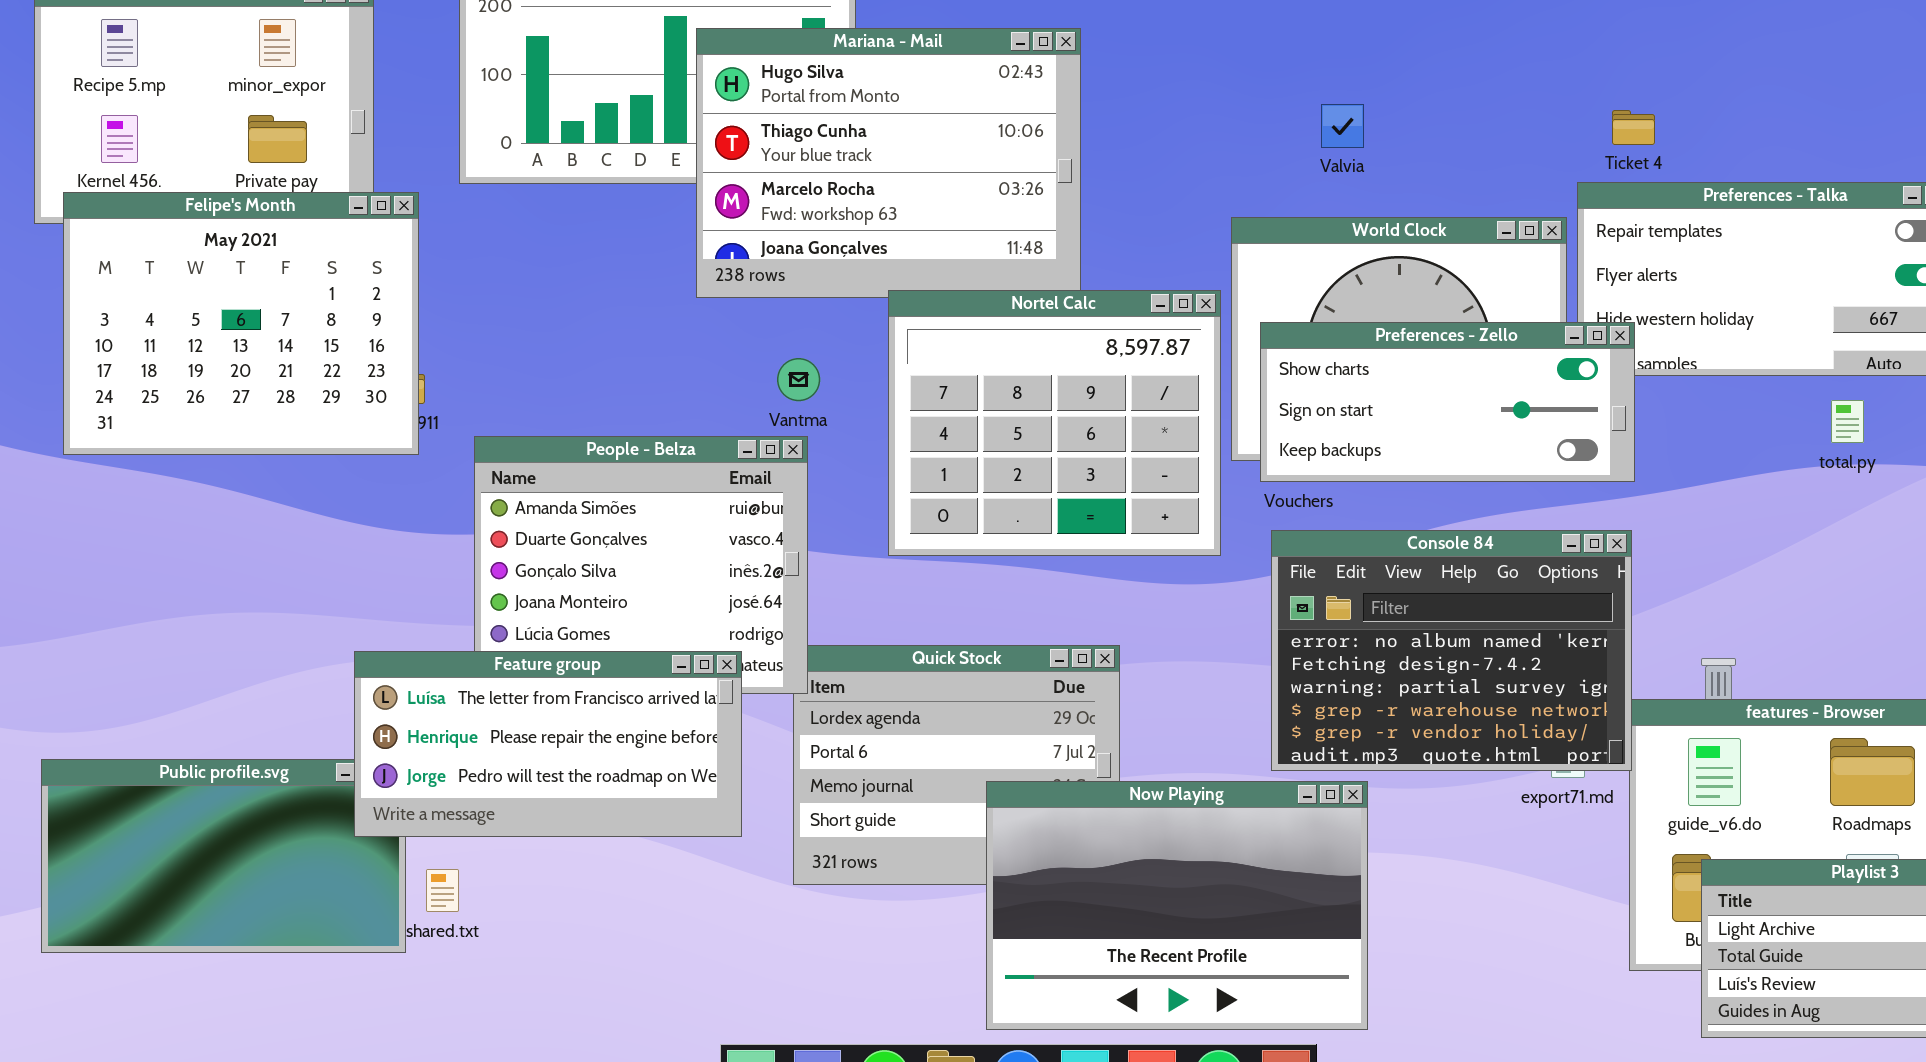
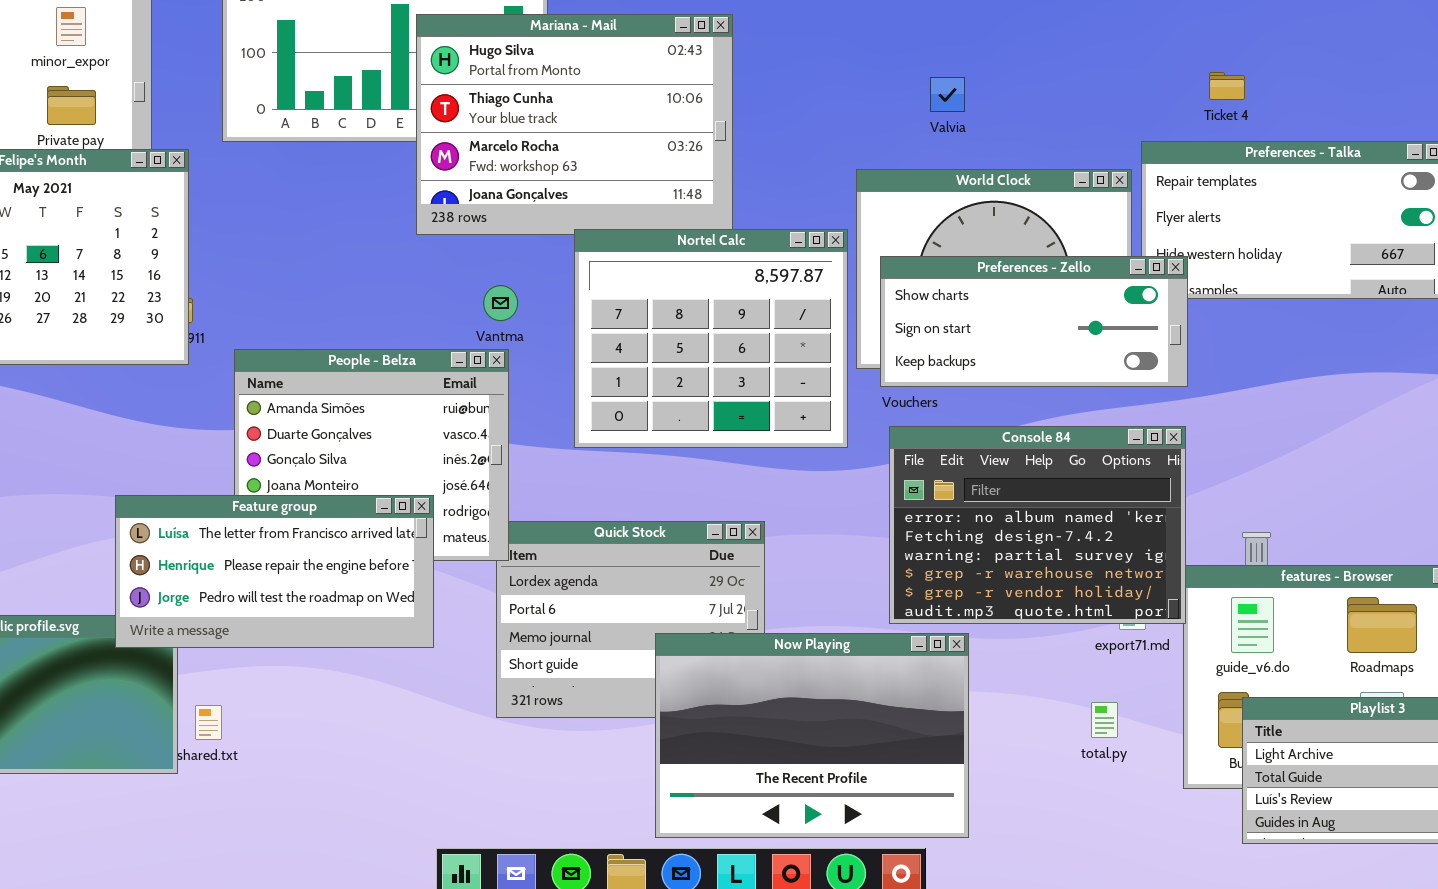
Ticket 4: [1612,110,1655,145] -> [1209,72,1245,100], moved
total.py: [1831,400,1864,443] -> [1091,702,1118,738], moved
Feature group: [354,651,742,837] -> [115,495,434,648], moved

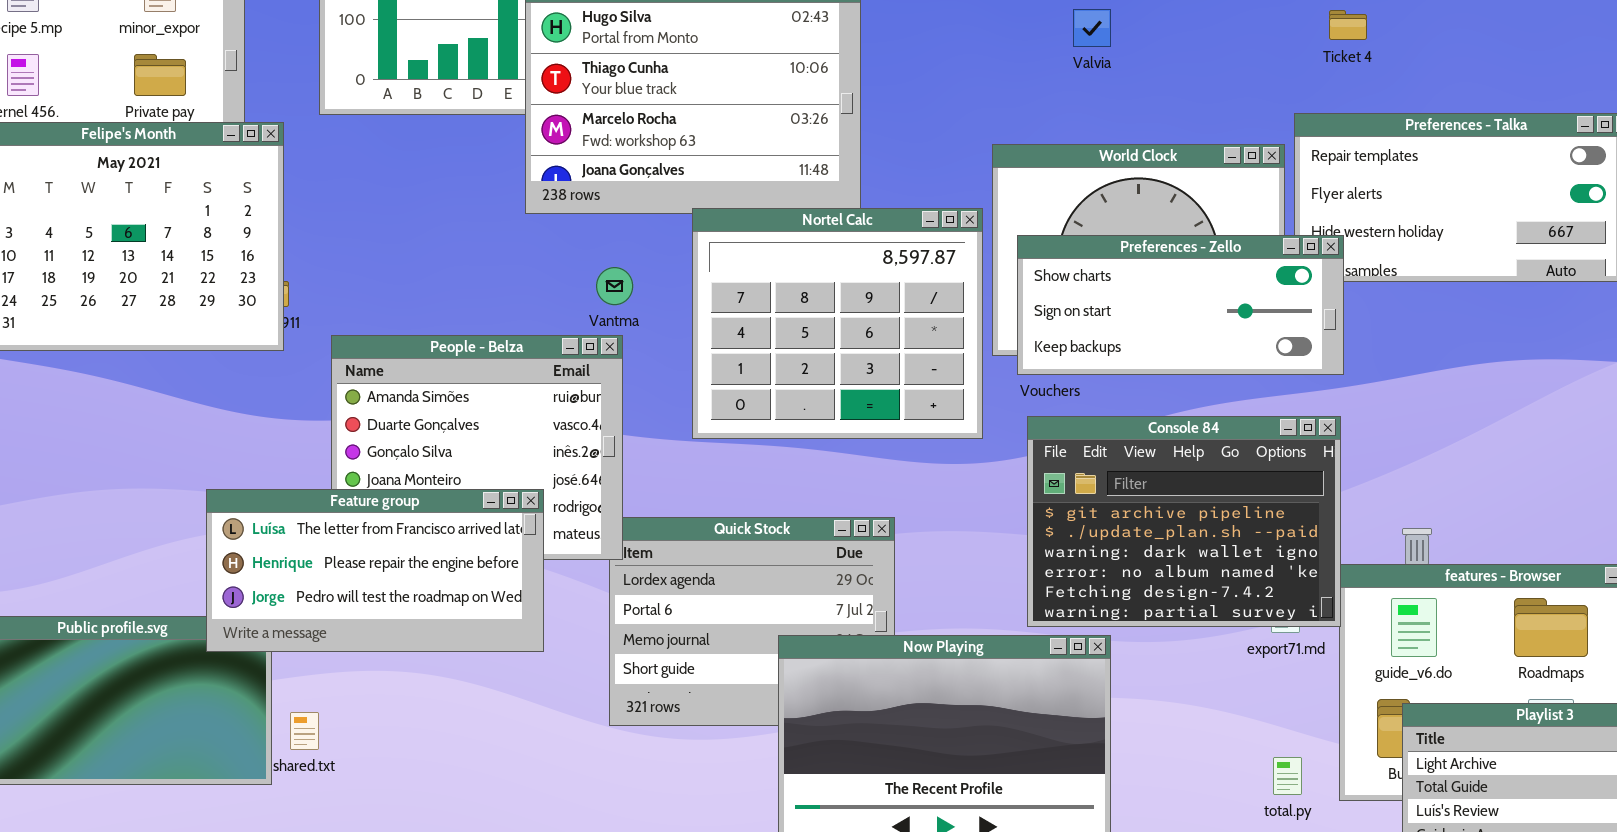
Ticket 4: [1209,72,1245,100] -> [1329,10,1367,40], moved
Valvia: [930,77,965,112] -> [1073,9,1111,47], moved
Console 84: [889,426,1186,624] -> [1027,416,1341,627], scrolled up 3 rows
total.py: [1091,702,1118,738] -> [1273,757,1302,795], moved

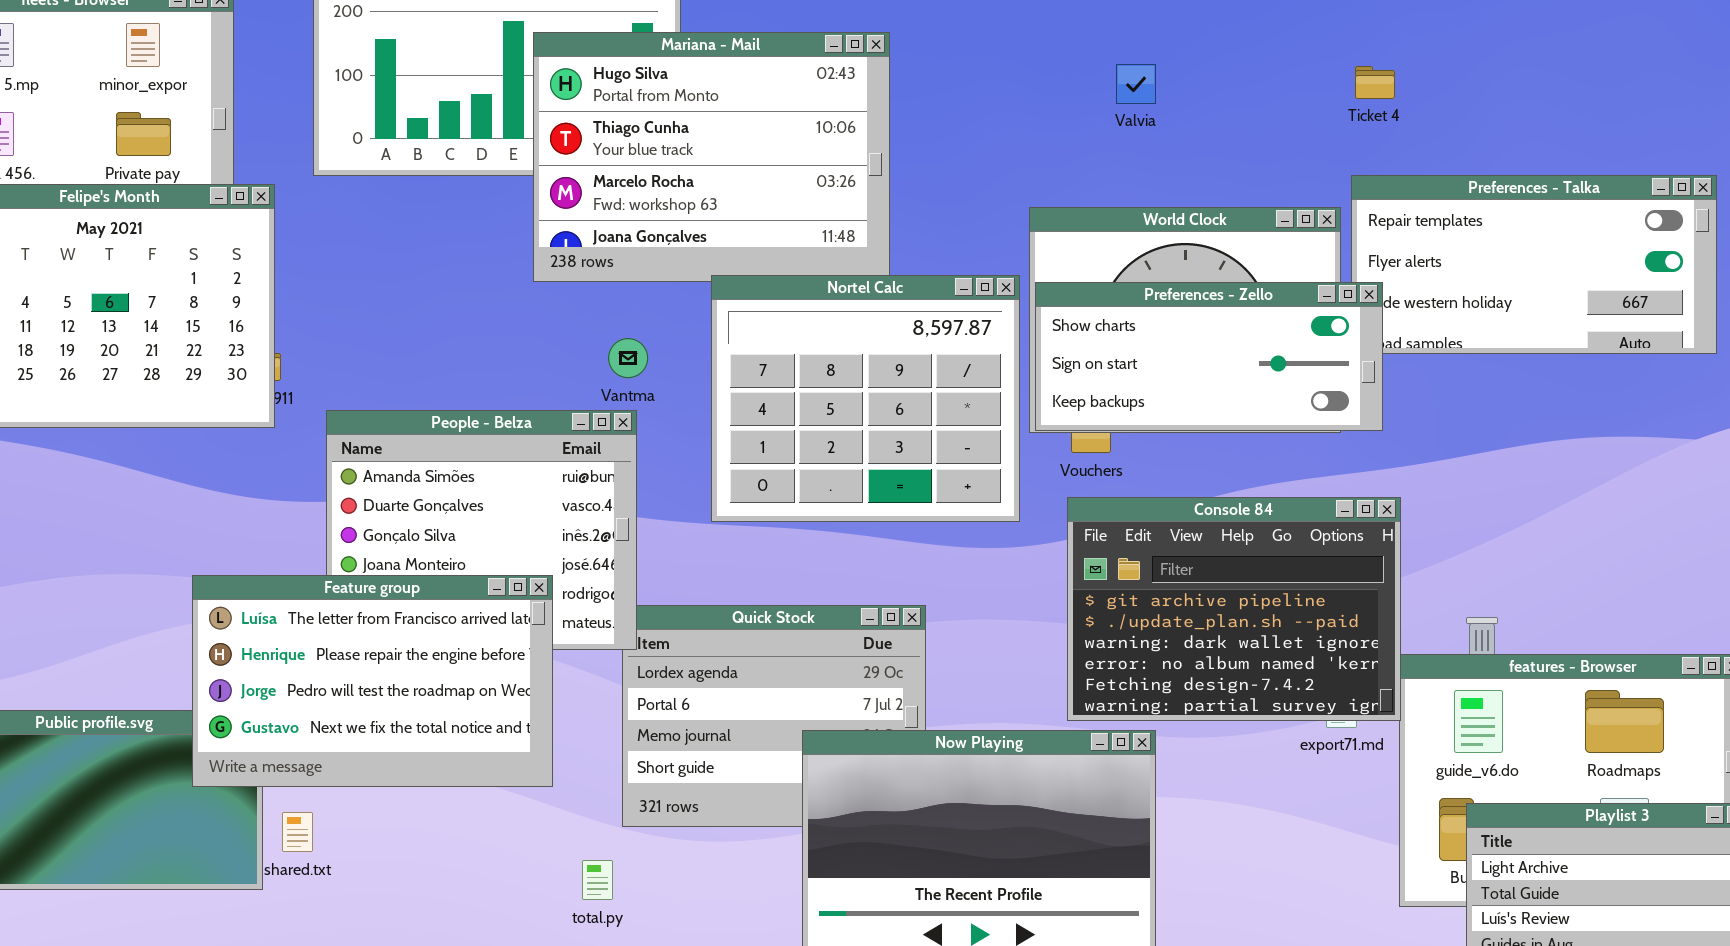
Ticket 4: [1329,10,1367,40] -> [1355,66,1395,99], moved
Preferences - Zello: [1017,235,1344,375] -> [1035,282,1383,431], moved
Feature group: [206,489,544,652] -> [192,575,553,787], resized
total.py: [1273,757,1302,795] -> [582,860,613,900], moved

